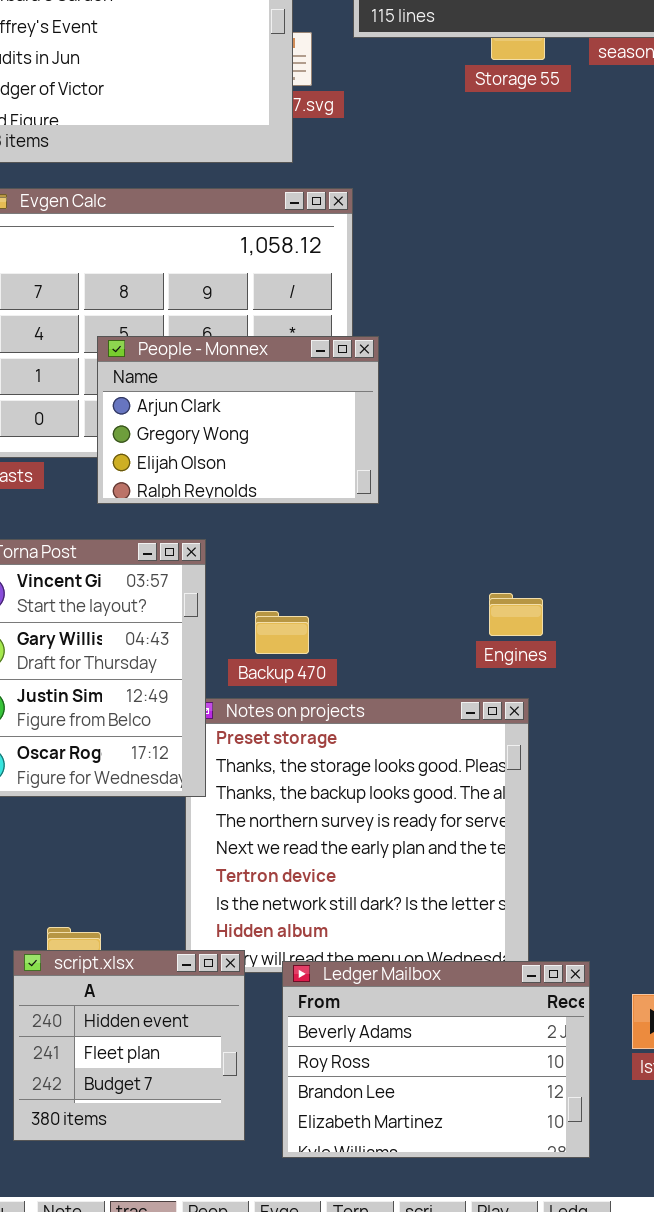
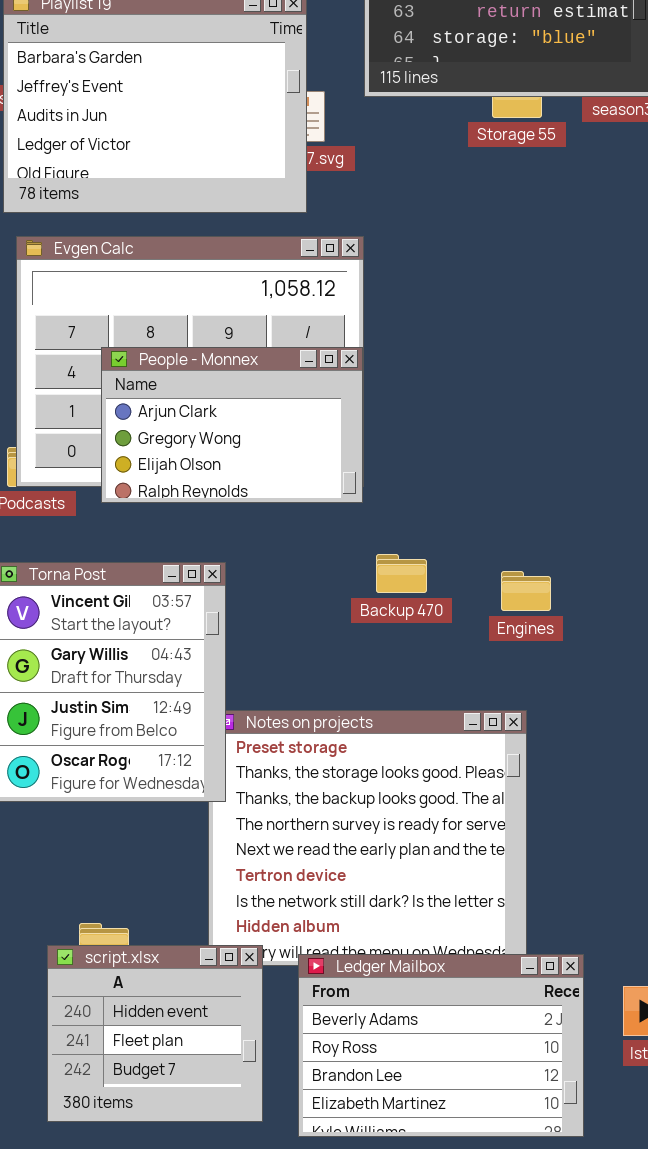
People - Monnex: [97,336,379,504] -> [101,347,363,503], moved
Engines: [489,593,543,636] -> [501,571,551,611], moved
Backup 470: [255,611,309,654] -> [376,554,427,593], moved

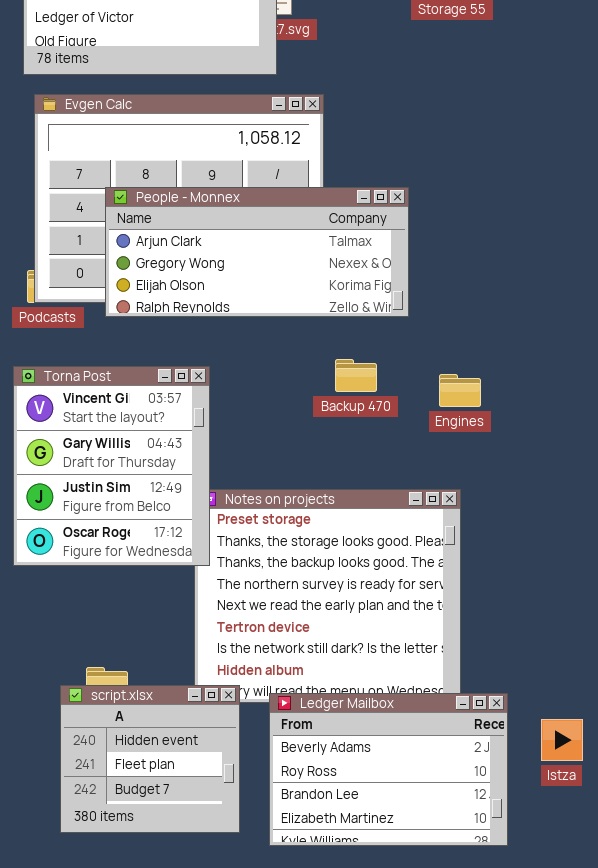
People - Monnex: [101,347,363,503] -> [105,187,409,317], resized

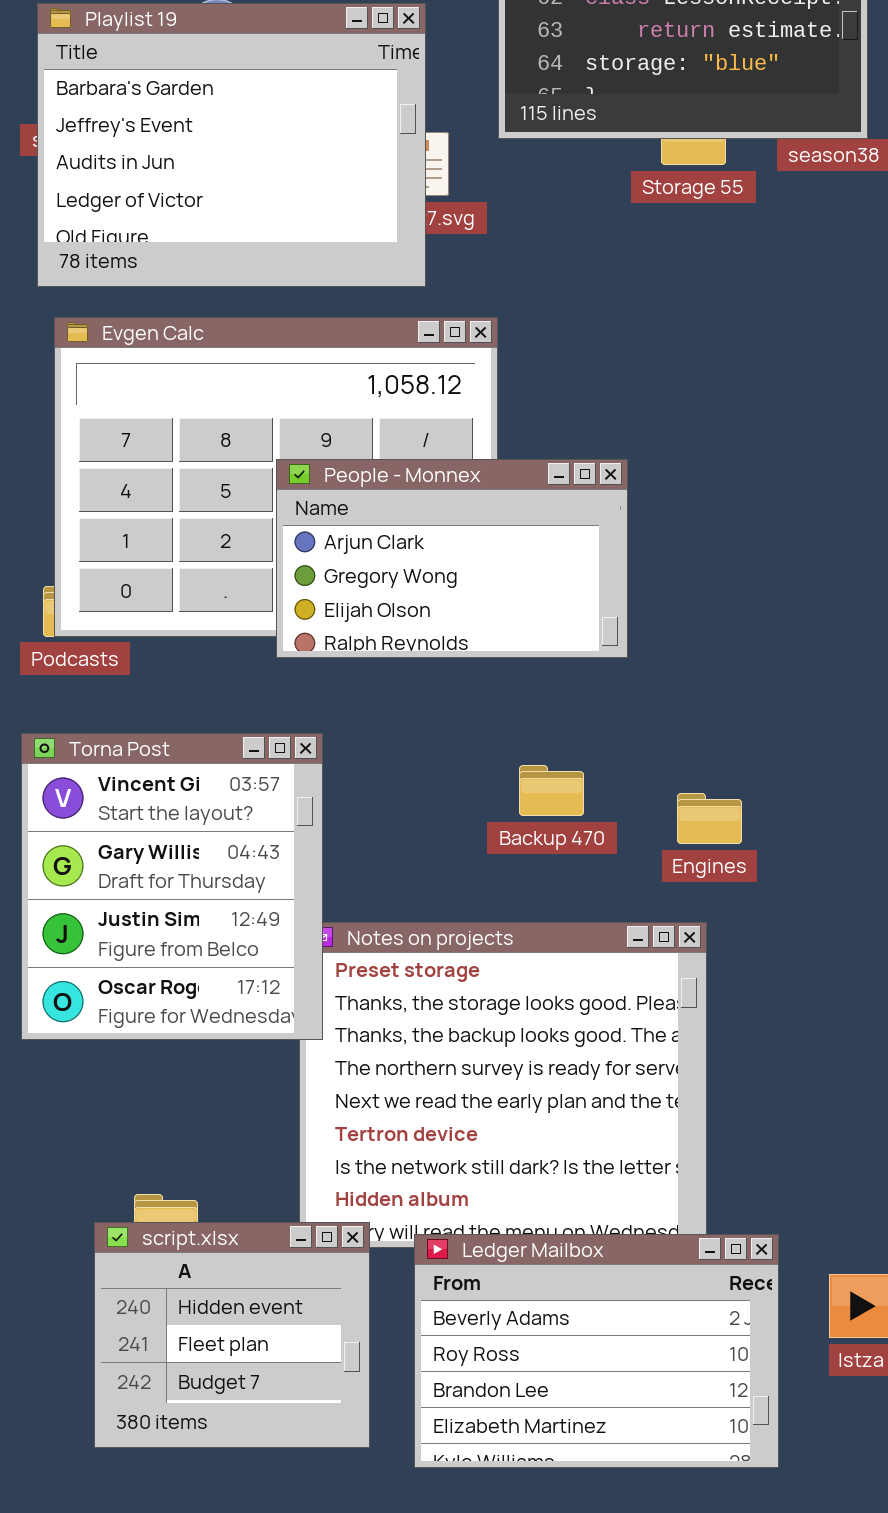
People - Monnex: [105,187,409,317] -> [276,459,628,658], resized
Backup 470: [335,359,377,392] -> [519,765,584,816], moved
Engines: [439,374,481,407] -> [677,793,742,844], moved

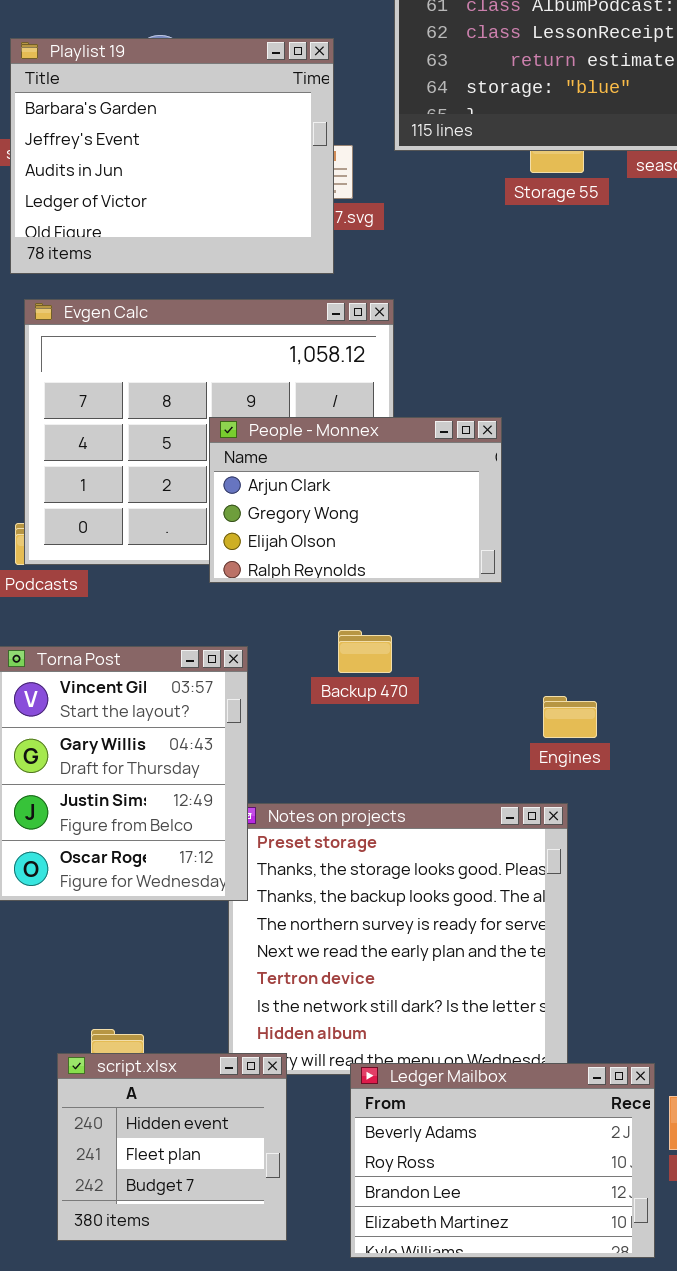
Backup 470: [519,765,584,816] -> [338,630,392,673], moved
Ledger Mailbox: [414,1234,779,1468] -> [350,1063,655,1258], moved

